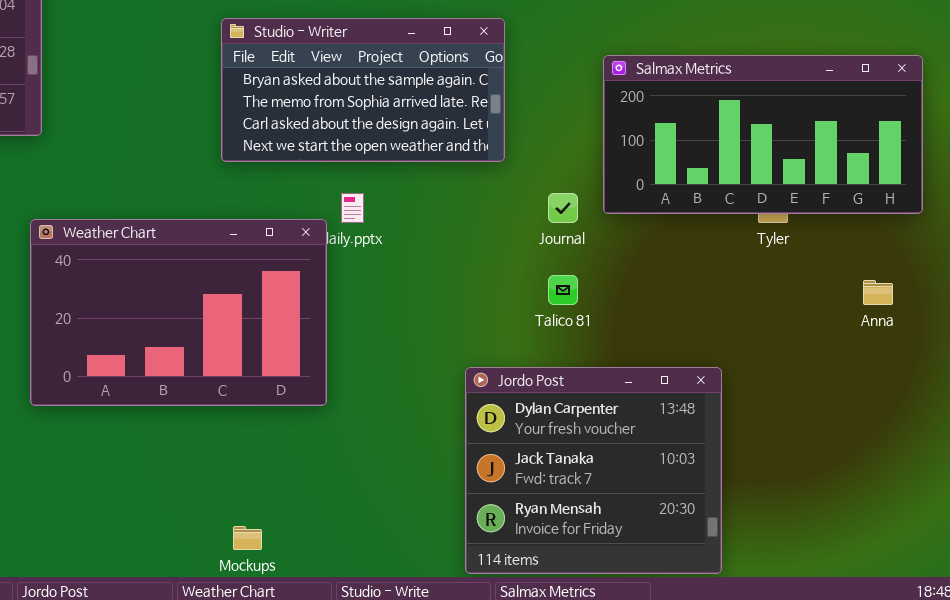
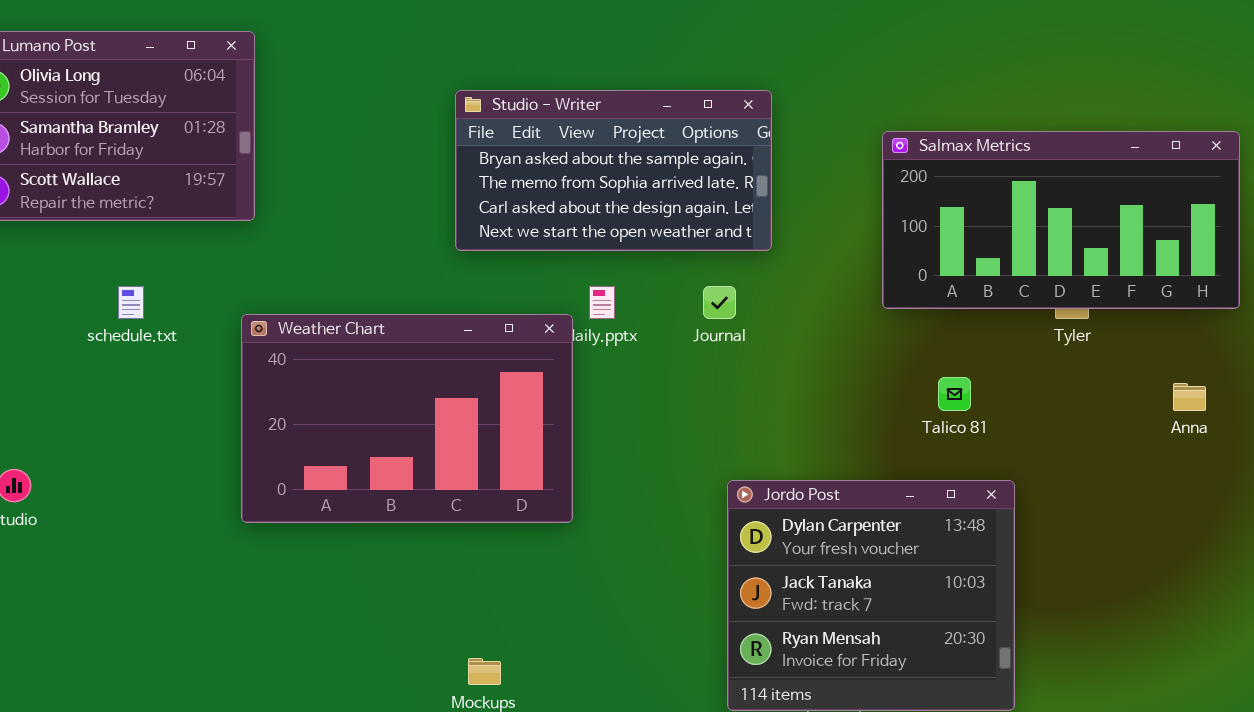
Journal: [548,193,578,223] -> [703,286,736,319], moved
Talico 81: [548,275,578,305] -> [938,377,971,411], moved

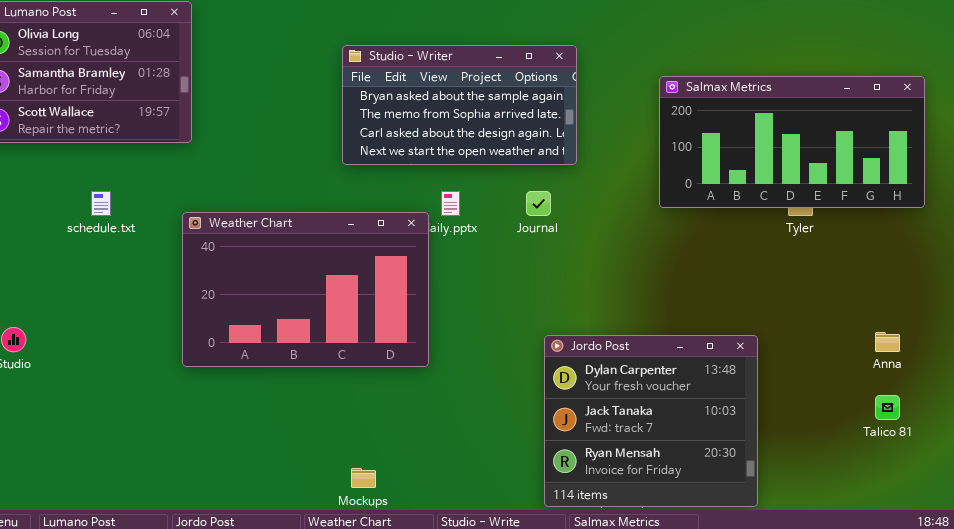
Talico 81: [938,377,971,411] -> [875,395,900,420], moved
Anna: [1173,383,1206,411] -> [875,332,900,352], moved

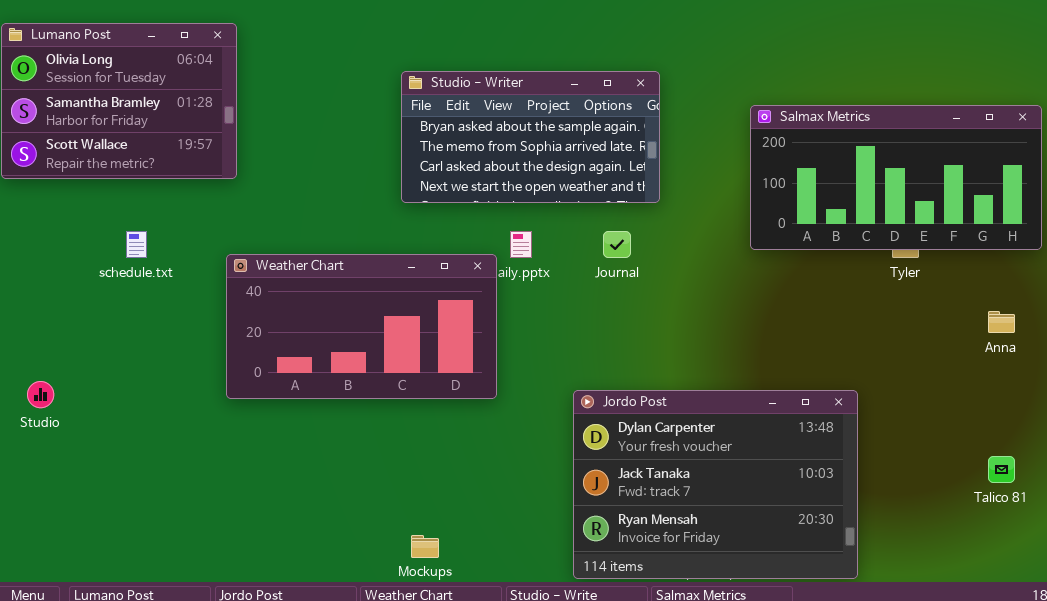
Weather Chart: [182,212,429,367] -> [226,254,497,399], resized
Anna: [875,332,900,352] -> [988,311,1015,333], moved
Jordo Post: [544,335,758,507] -> [573,390,858,579], resized

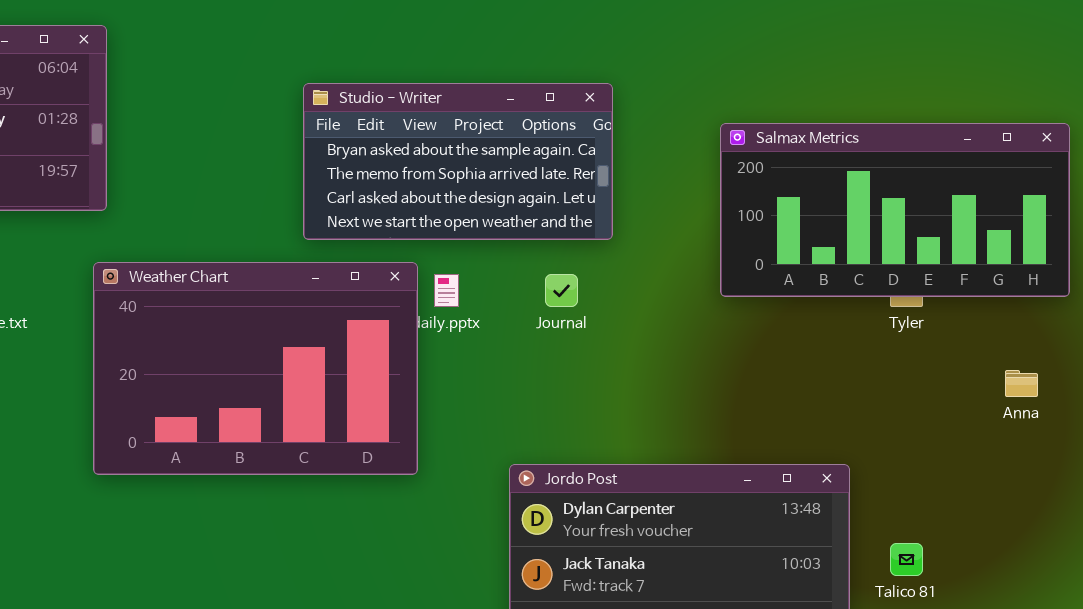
Weather Chart: [226,254,497,399] -> [93,262,418,475], resized
Talico 81: [988,456,1015,483] -> [890,543,923,576], moved

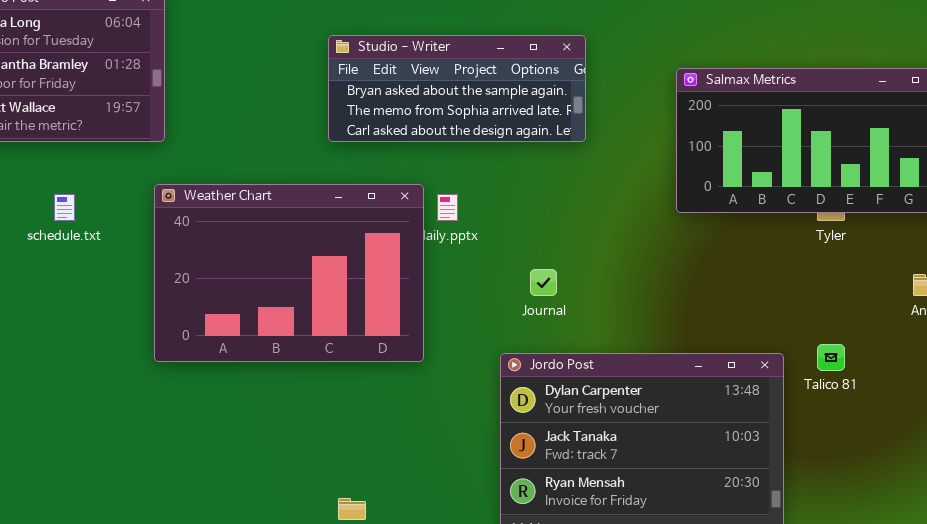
Studio - Writer: [303,83,613,240] -> [328,35,586,142], resized
Journal: [545,274,578,307] -> [530,269,557,296], moved
Talico 81: [890,543,923,576] -> [817,344,845,371], moved

